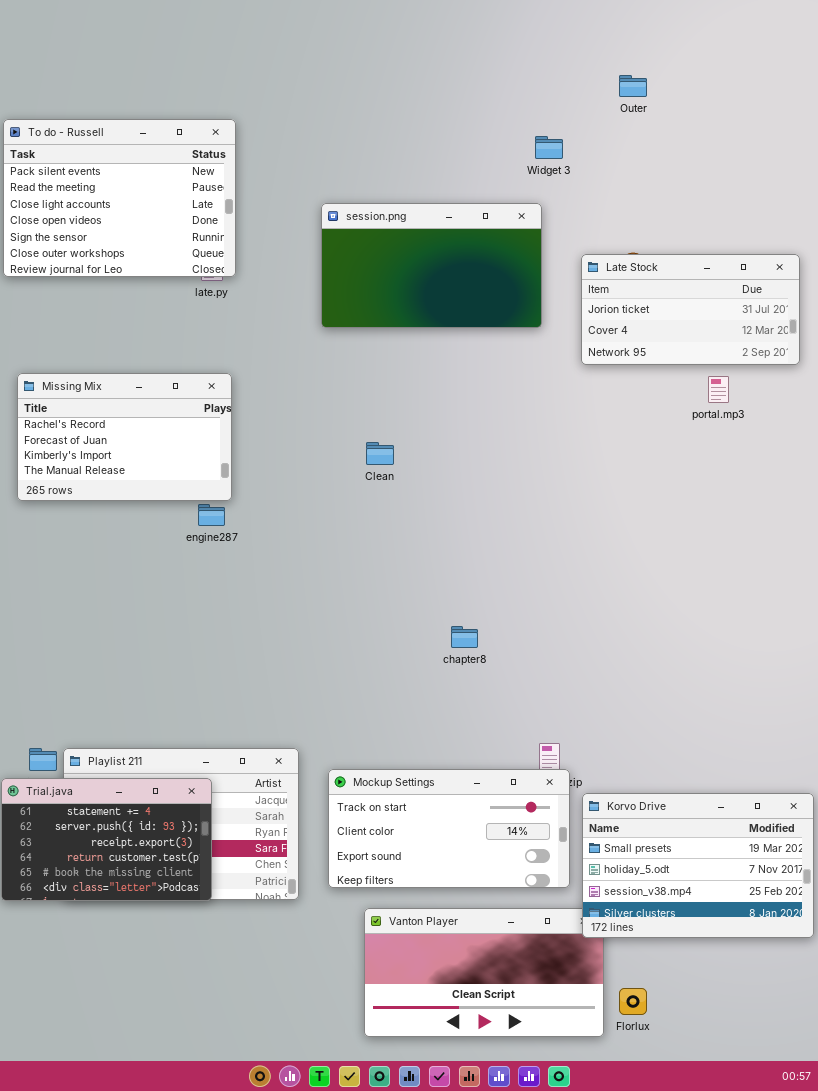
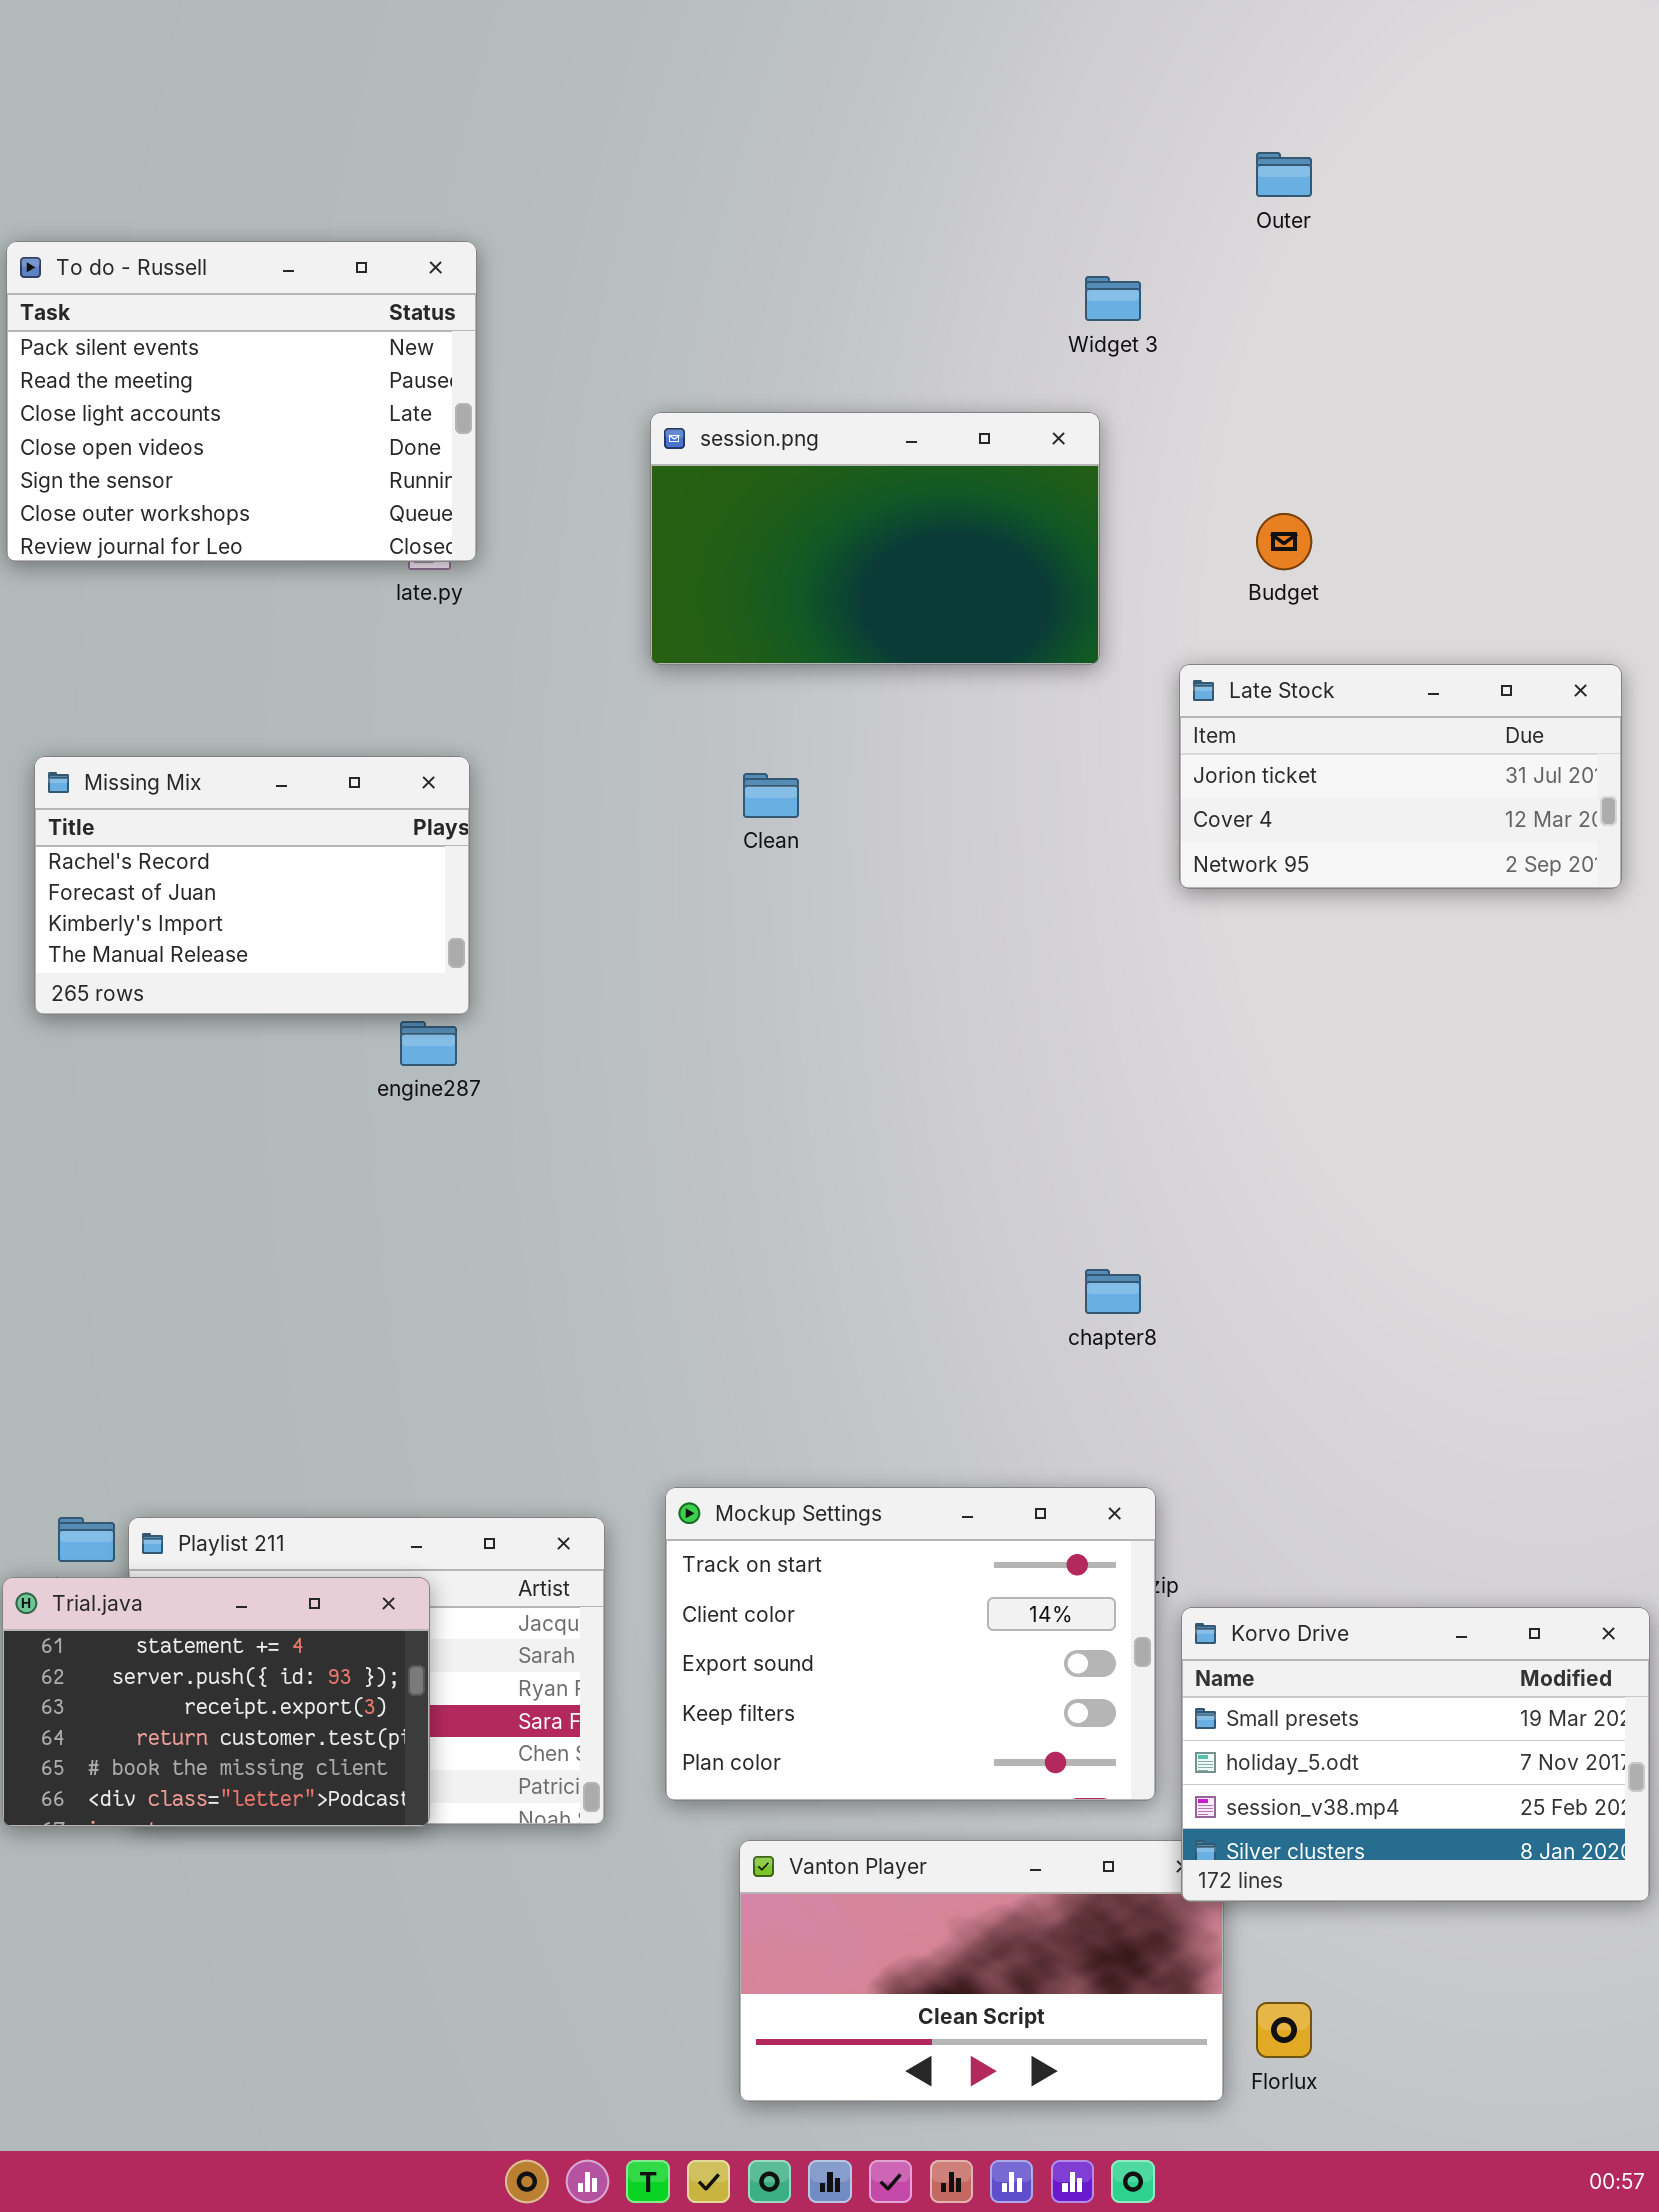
Late Stock: [581,254,800,365] -> [1179,664,1622,889], moved
Clean: [366,442,394,465] -> [743,773,799,818], moved
chapter8: [451,626,478,648] -> [1085,1269,1141,1314], moved
Mockup Settings: [328,769,570,888] -> [665,1487,1156,1801], resized

